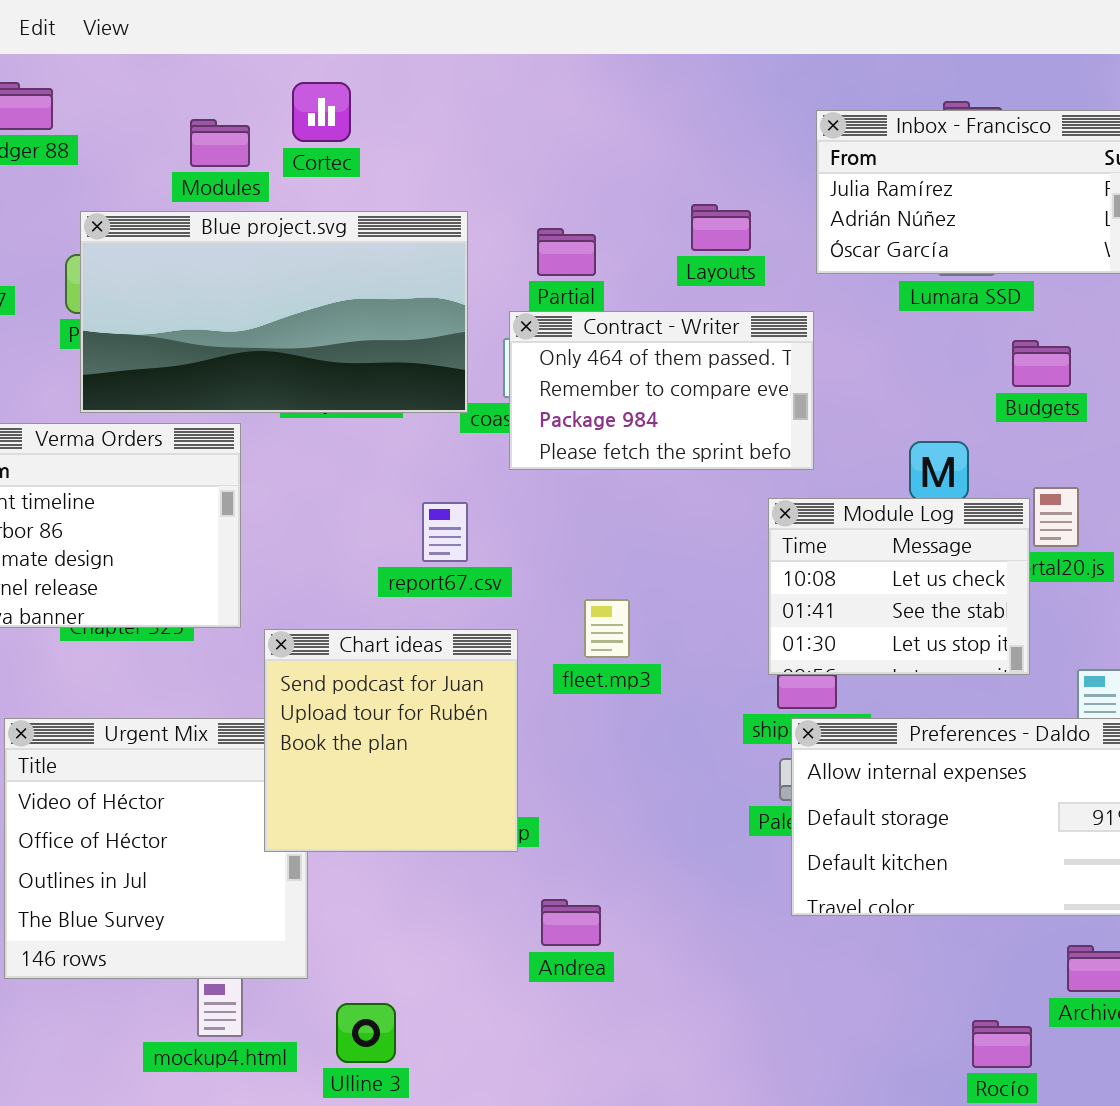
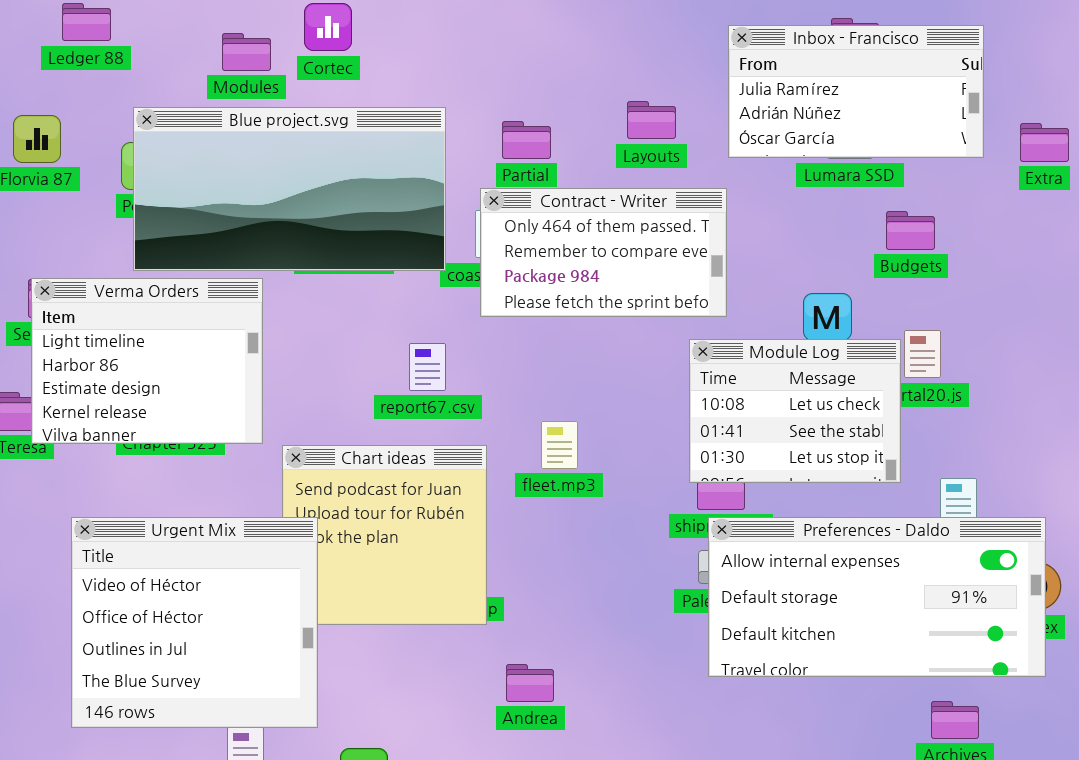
Urgent Mix: [4,718,308,979] -> [71,517,318,728], raised

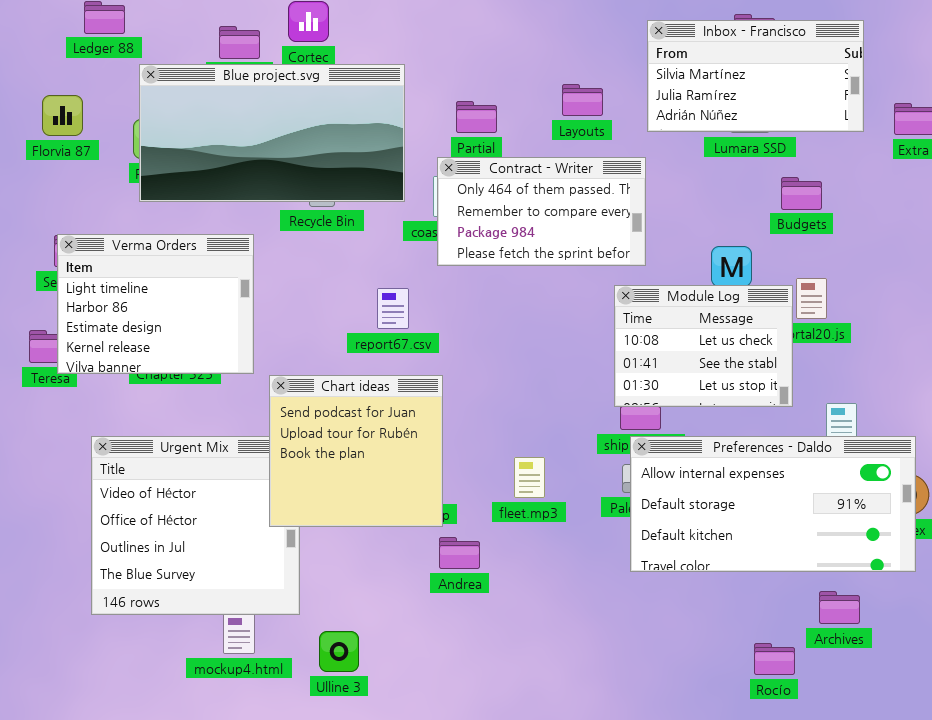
Inbox - Francisco: [728,25,984,158] -> [647,20,864,132], scrolled up 1 row
Blue project.svg: [133,107,446,271] -> [139,64,405,202], moved
fleet.mp3: [541,421,578,469] -> [514,457,545,498], moved
Chart ideas: [282,445,487,625] -> [269,375,443,527], raised
Andrea: [506,664,554,702] -> [439,537,480,569], moved

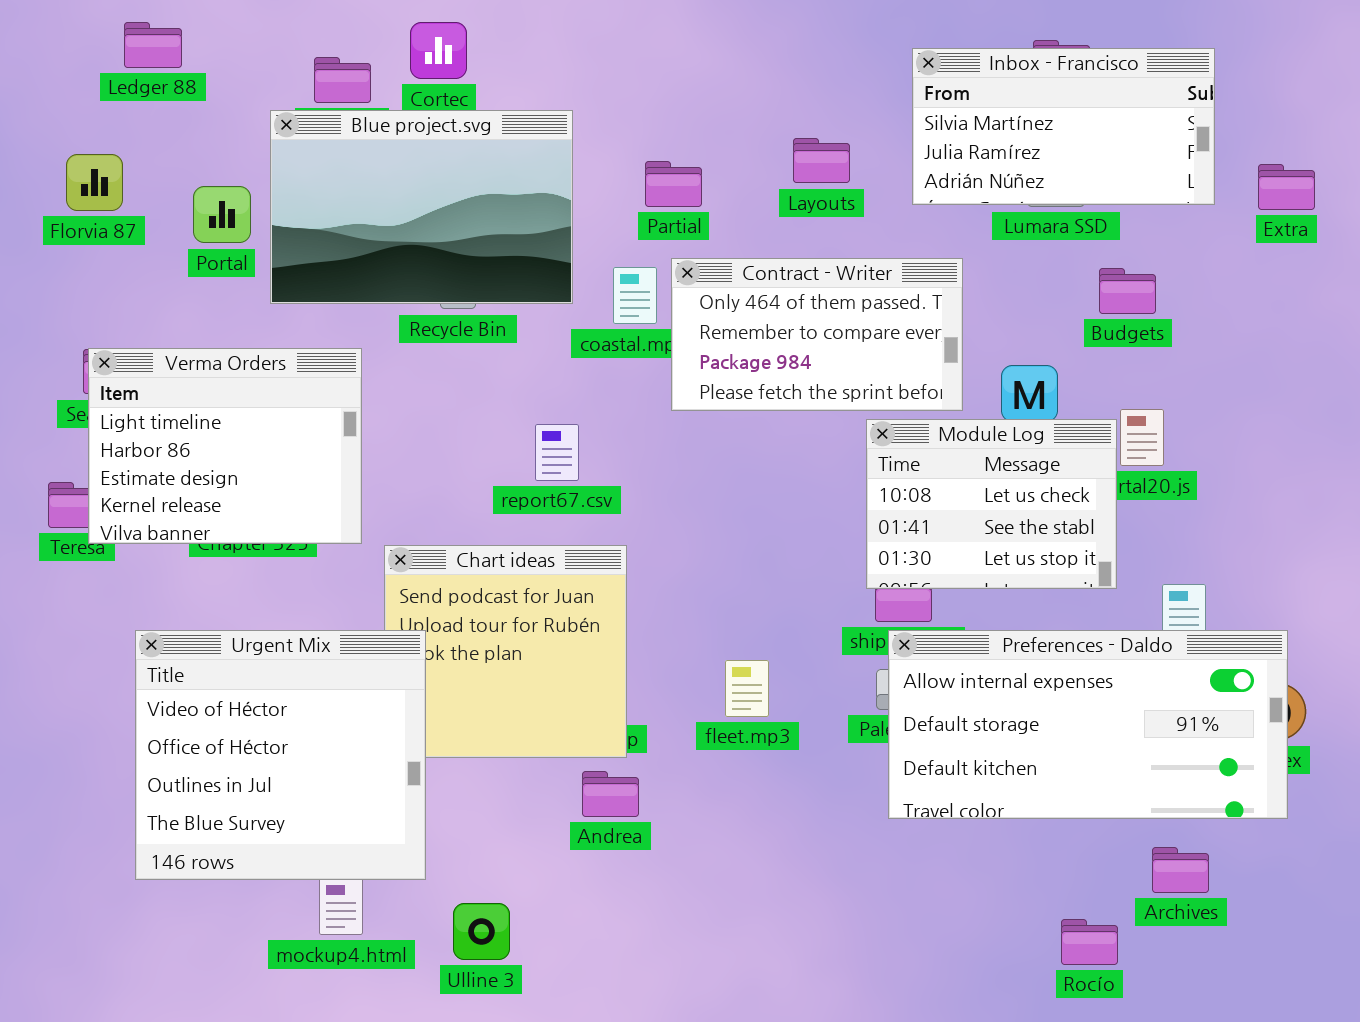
Blue project.svg: [139,64,405,202] -> [270,110,573,304], resized
Contract - Writer: [437,157,646,266] -> [671,258,963,411], moved
Urgent Mix: [91,436,300,615] -> [135,630,426,880], raised
Andrea: [439,537,480,569] -> [582,771,639,817], moved

